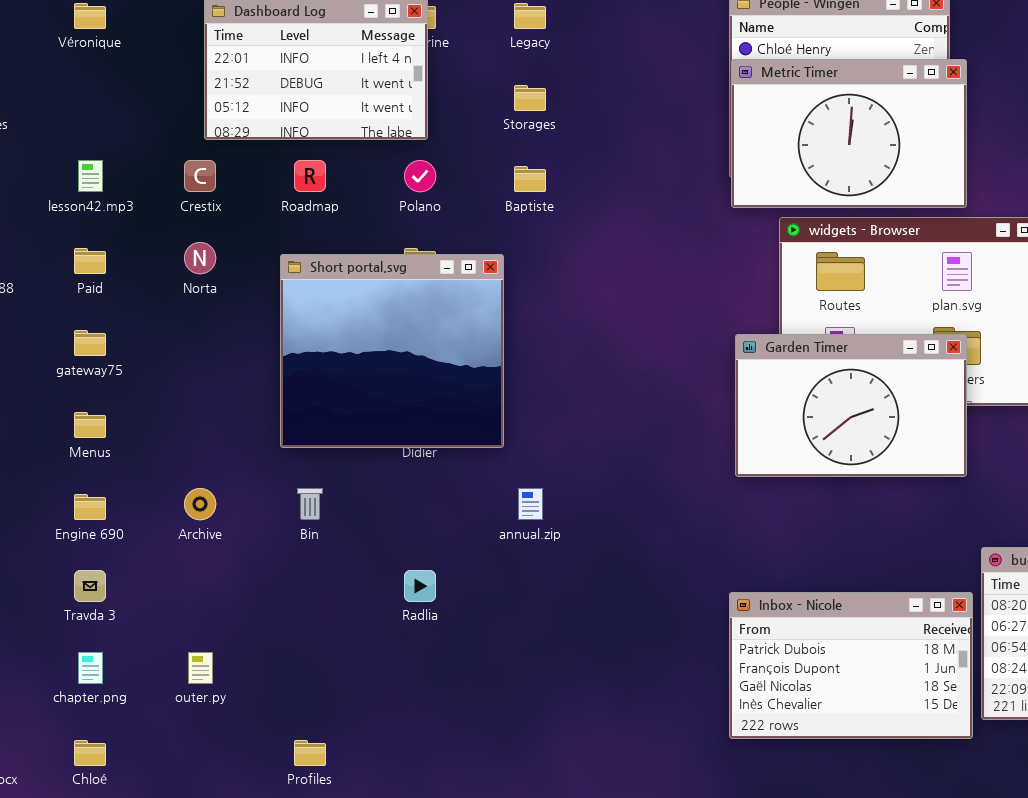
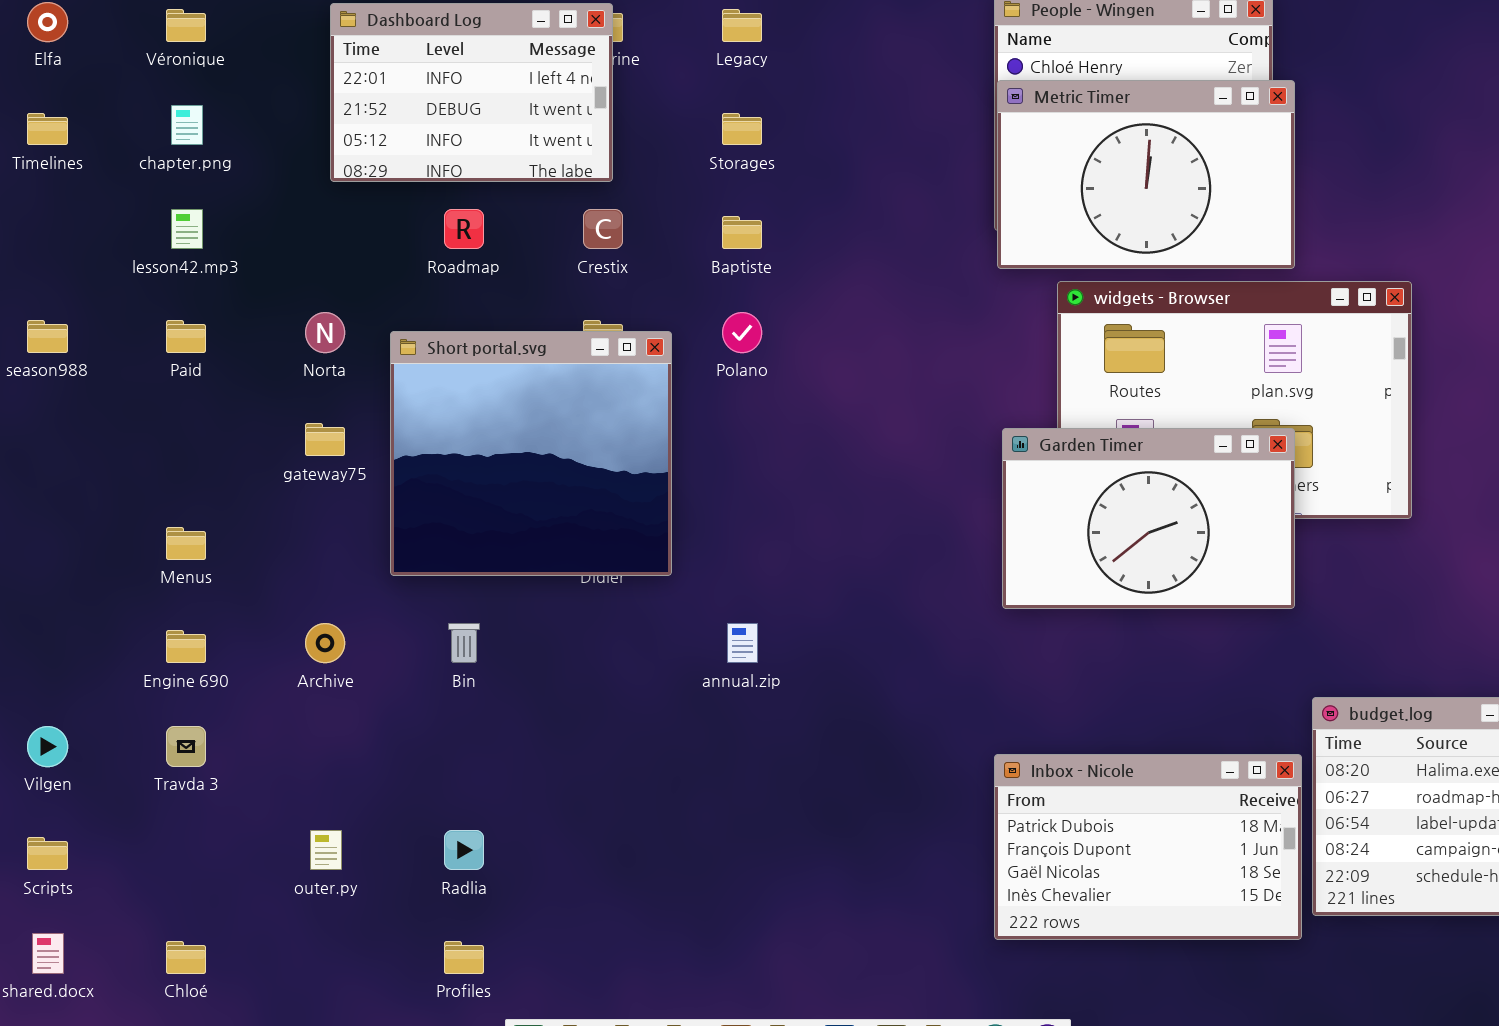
Crestix: [184,160,216,192] -> [583,209,623,249], moved
Polano: [404,160,436,192] -> [722,312,762,353], moved
Short portal.svg: [280,254,504,448] -> [390,331,672,576], moved
gateway75: [74,330,106,356] -> [305,423,345,456], moved
Radlia: [404,570,436,602] -> [444,830,484,870], moved
chapter.png: [78,652,103,684] -> [171,105,203,145], moved

